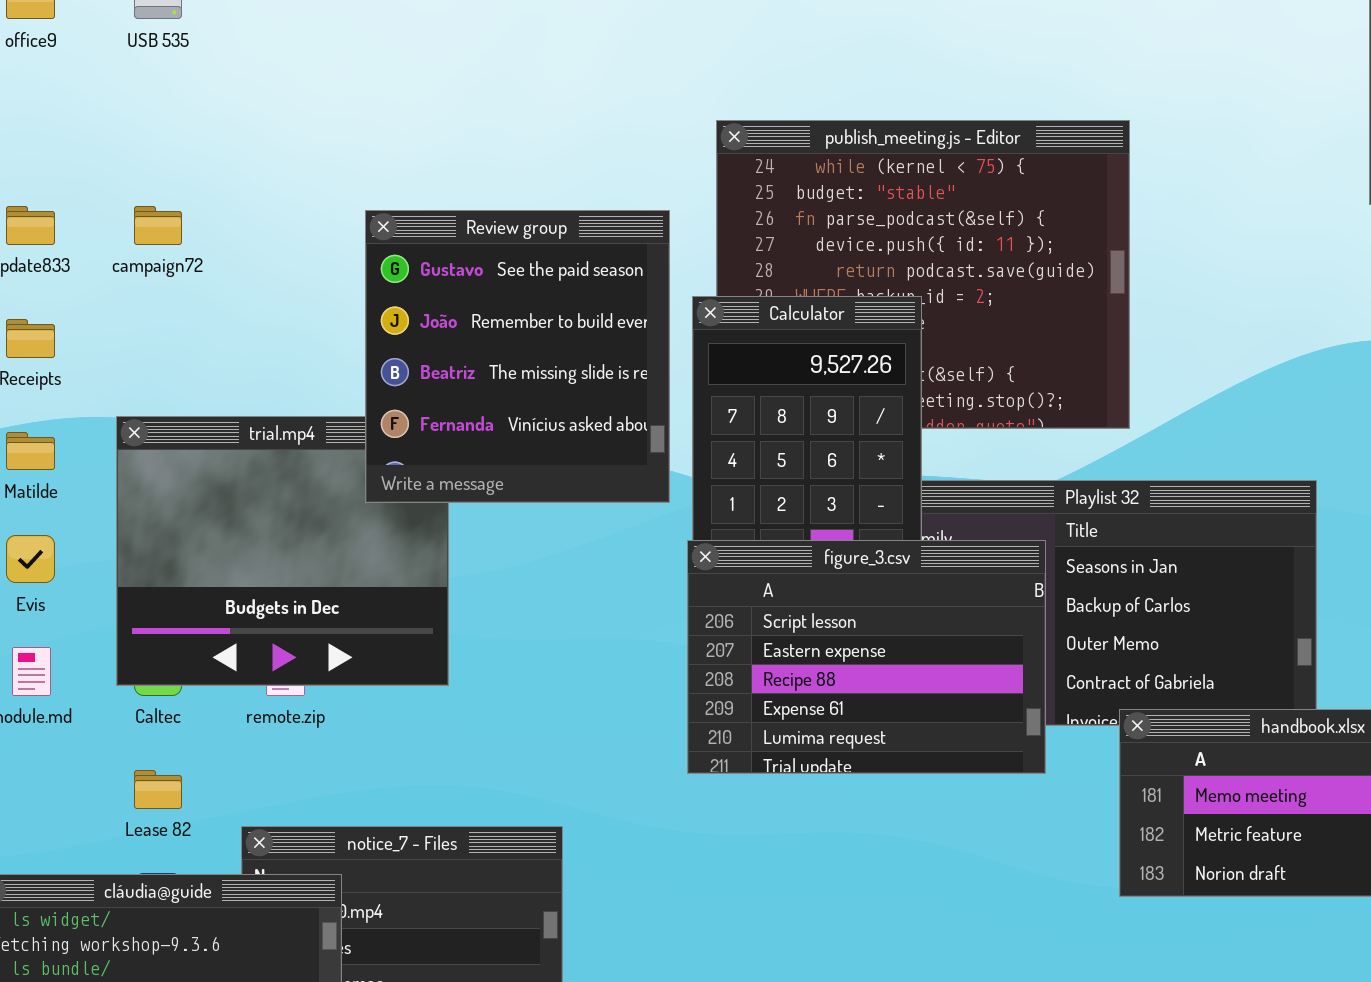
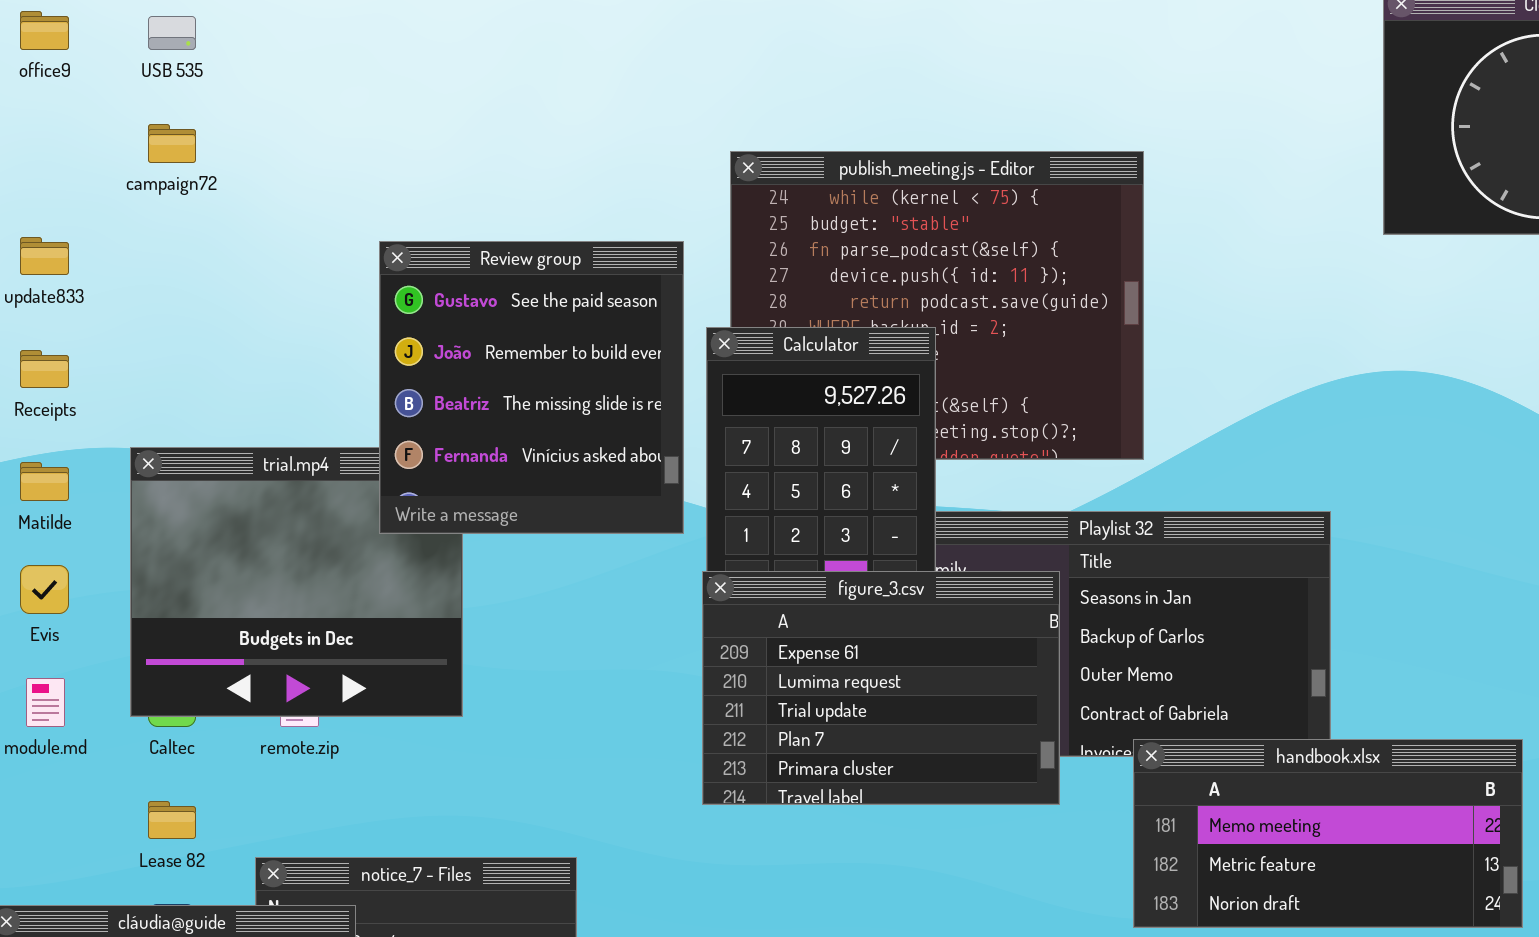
campaign72: [134,206,182,245] -> [148,124,196,163], moved
figure_3.csv: [687,540,1046,774] -> [702,571,1060,805], scrolled down 3 rows

